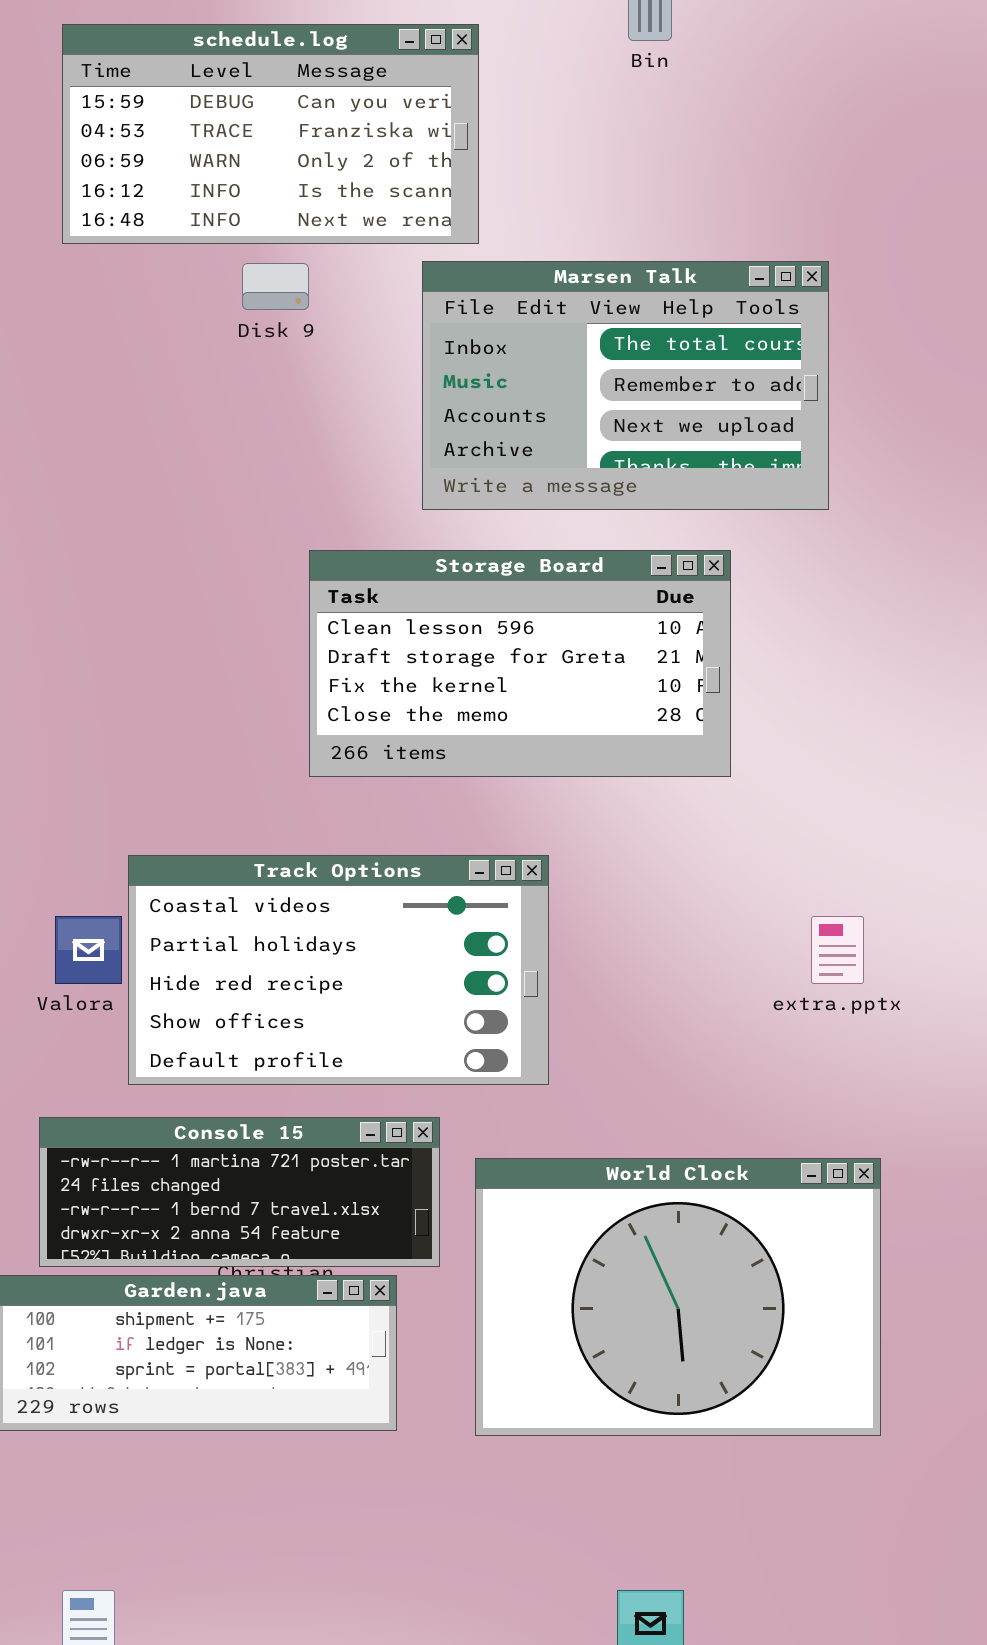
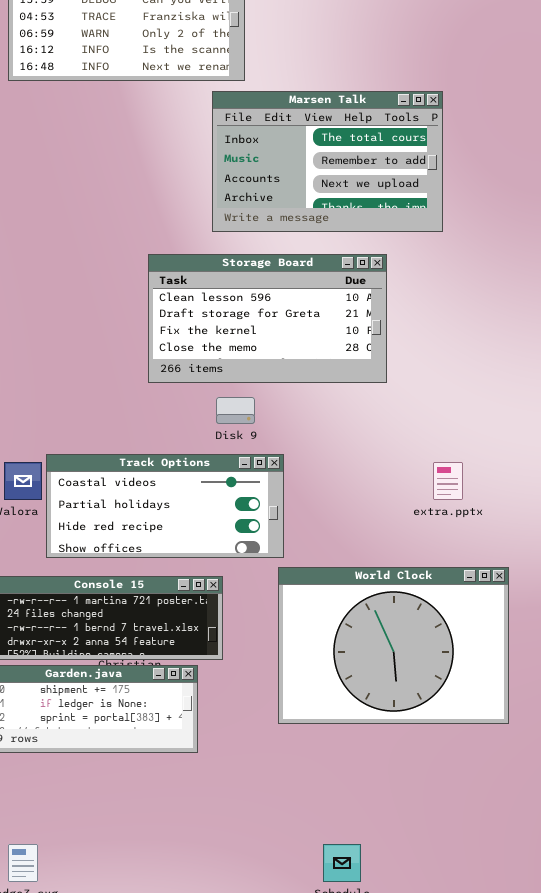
Disk 9: [242,263,309,310] -> [216,397,255,424], moved
Track Options: [128,855,549,1085] -> [46,454,284,558], resized
World Clock: [475,1158,881,1436] -> [278,567,509,724], moved

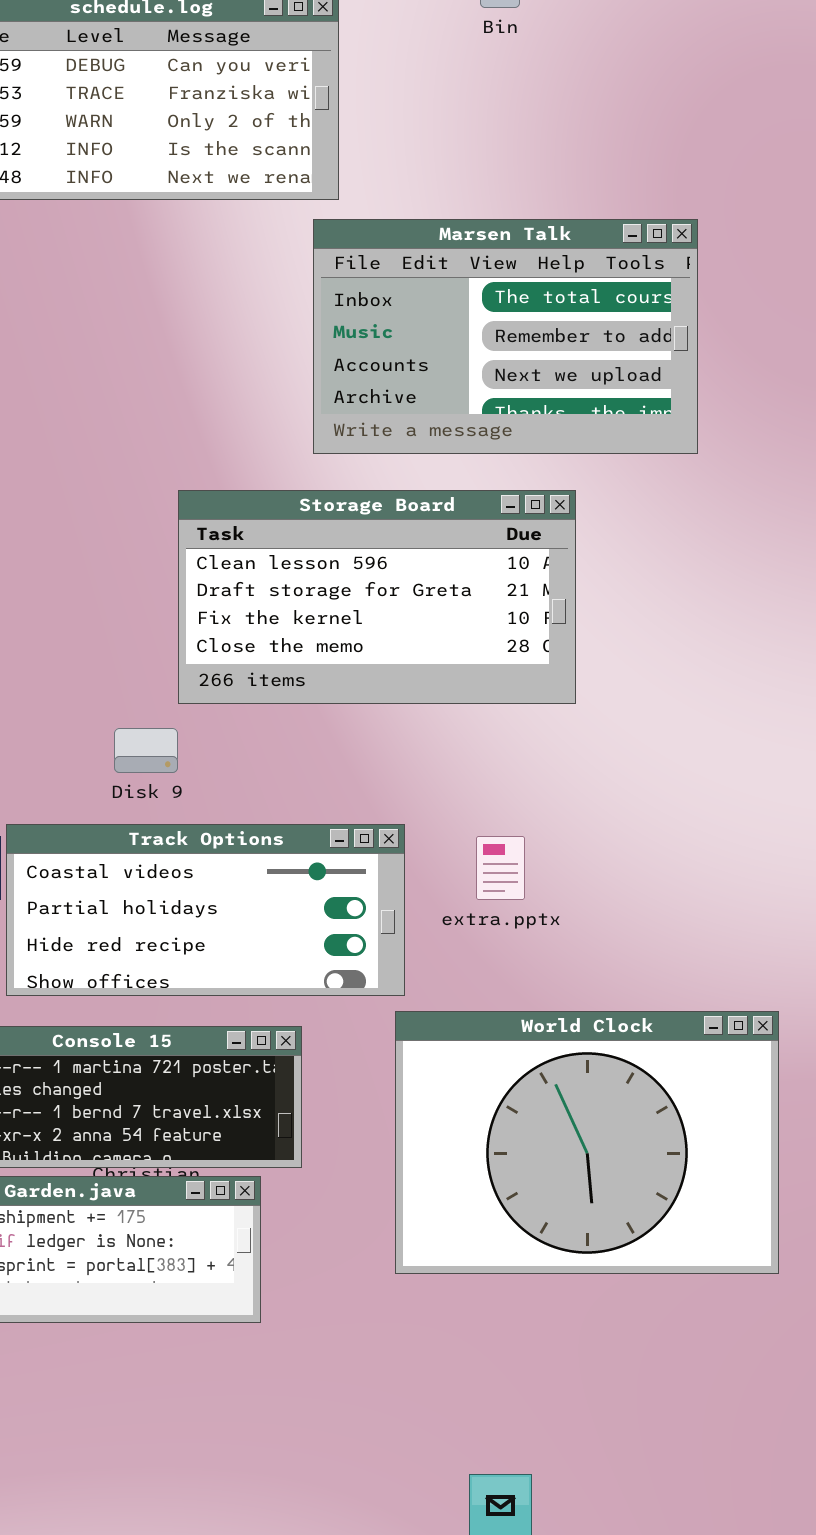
Marsen Talk: [212,91,443,232] -> [313,219,698,454], moved
Disk 9: [216,397,255,424] -> [114,728,178,773], moved
extra.pptx: [433,462,463,500] -> [476,836,525,900], moved

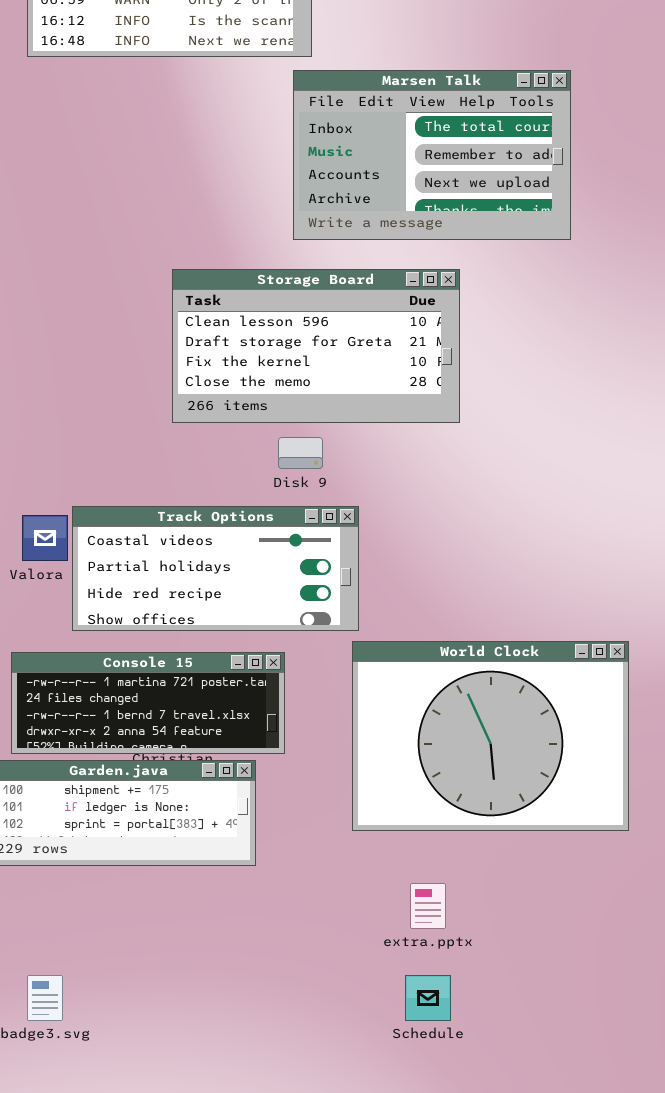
Storage Board: [178,490,576,704] -> [172,269,460,423], moved
Disk 9: [114,728,178,773] -> [278,437,323,469], moved
extra.pptx: [476,836,525,900] -> [410,883,446,929], moved

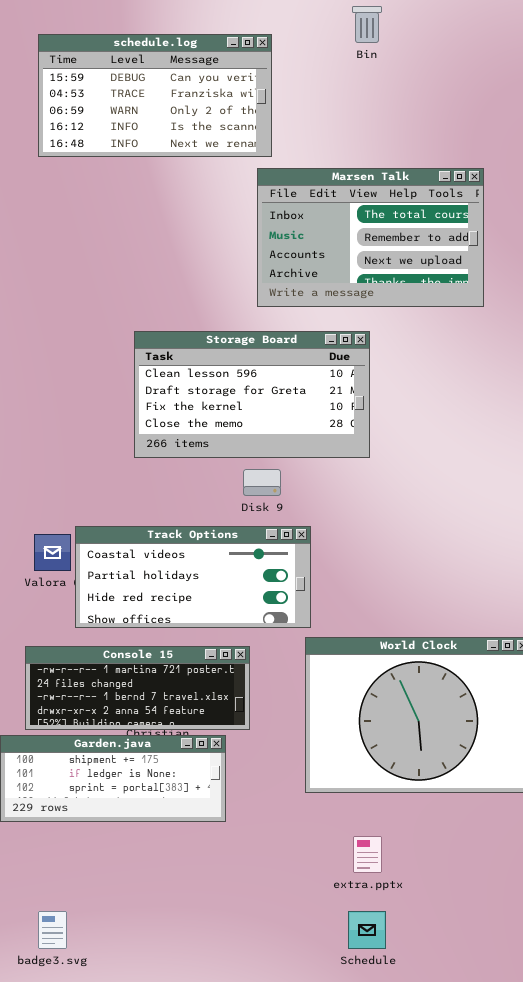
Storage Board: [172,269,460,423] -> [134,331,370,458], moved

